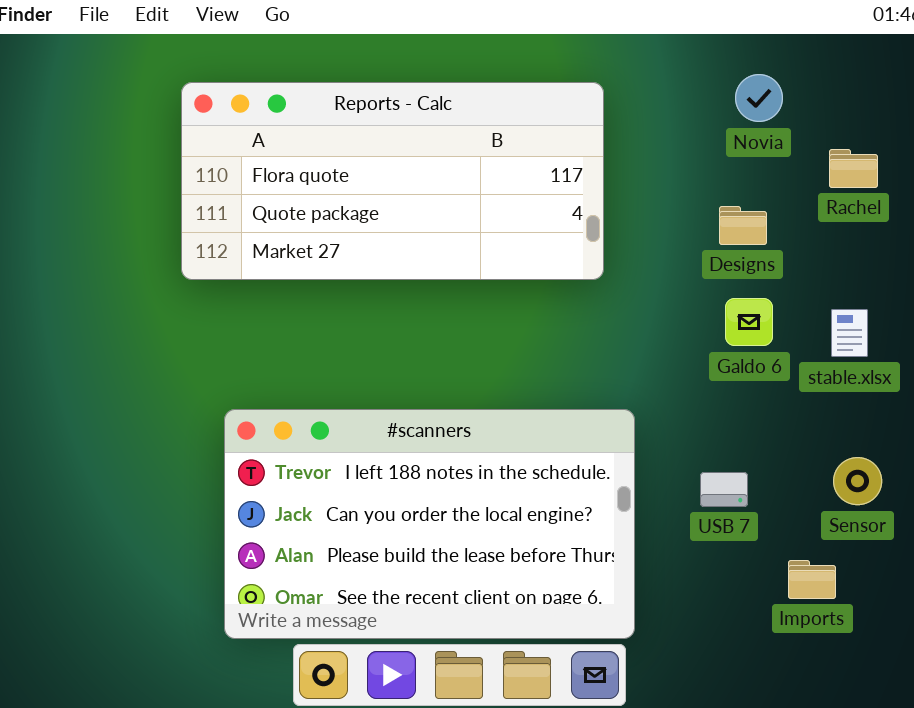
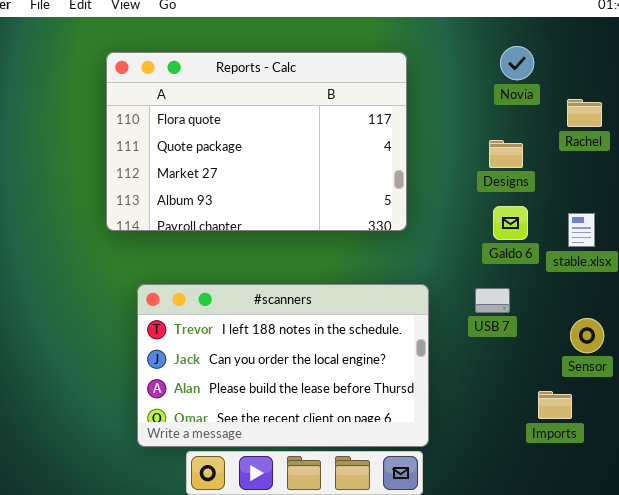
Reports - Calc: [181,82,604,280] -> [106,52,407,231], resized
USB 7: [700,472,748,507] -> [475,288,510,313], moved

